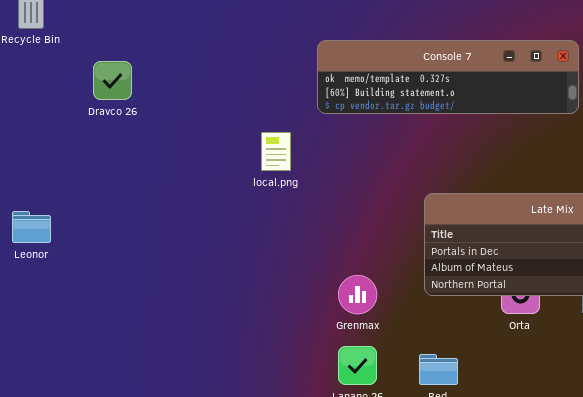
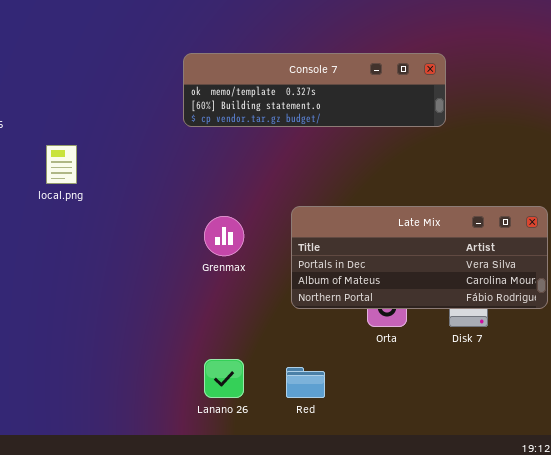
local.png: [261,132,291,171] -> [46,145,77,184], moved
Grenmax: [338,275,377,314] -> [204,216,244,256], moved

